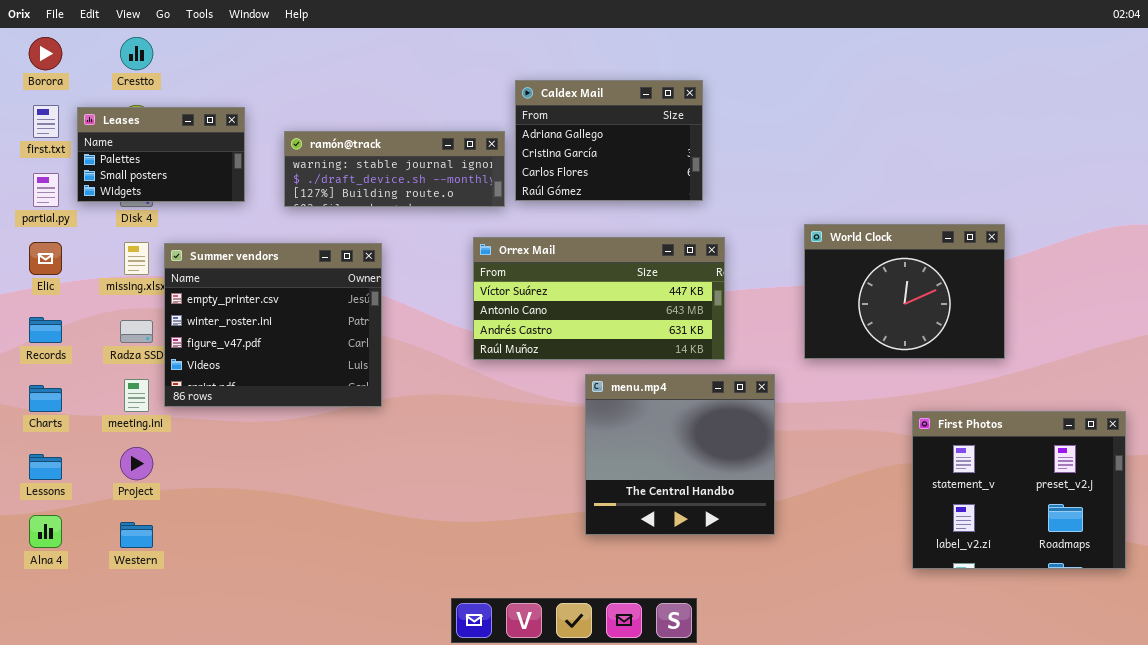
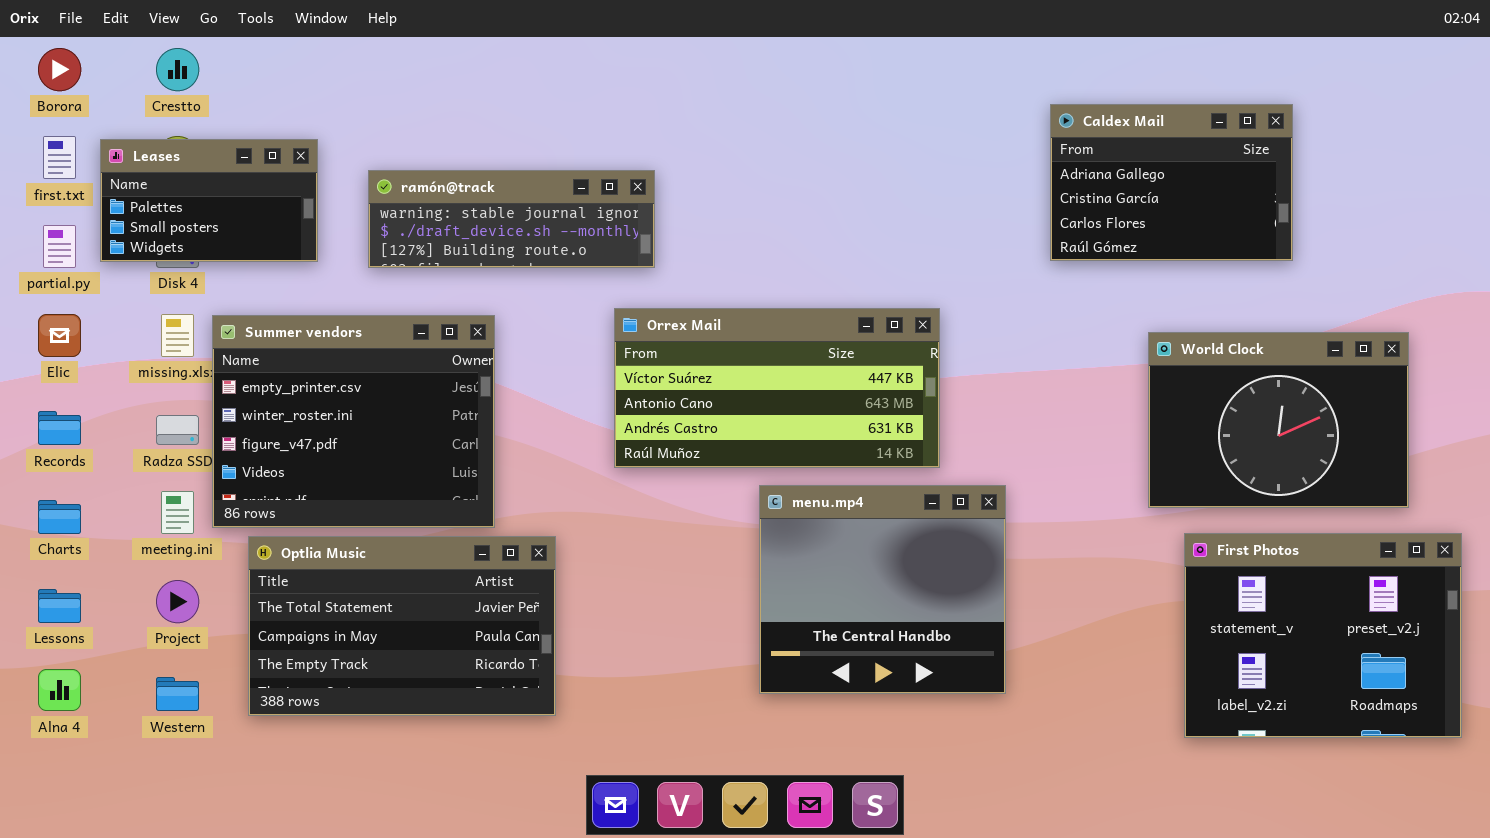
Caldex Mail: [515,80,703,201] -> [1050,104,1293,261], moved
World Clock: [804,224,1005,359] -> [1148,332,1409,508], moved
Optlia Music: none -> [248,536,556,716], opened

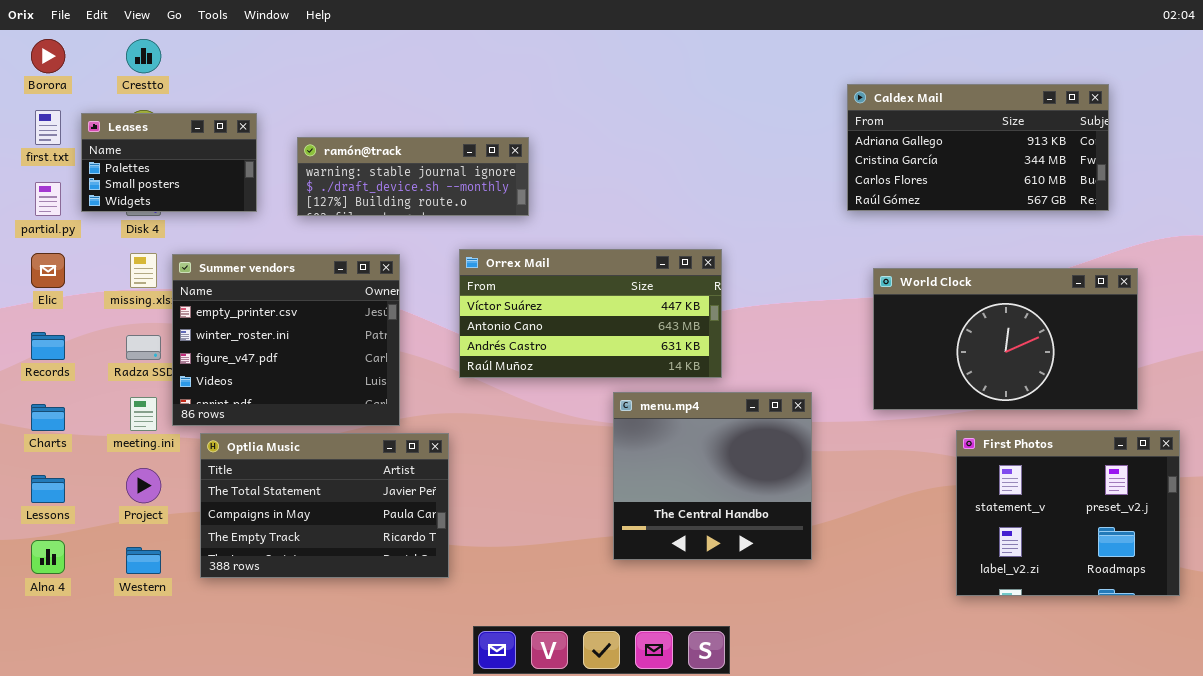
Caldex Mail: [1050,104,1293,261] -> [847,84,1109,211], resized
Orrex Mail: [614,308,940,468] -> [459,249,722,378], moved
World Clock: [1148,332,1409,508] -> [873,268,1138,410], resized

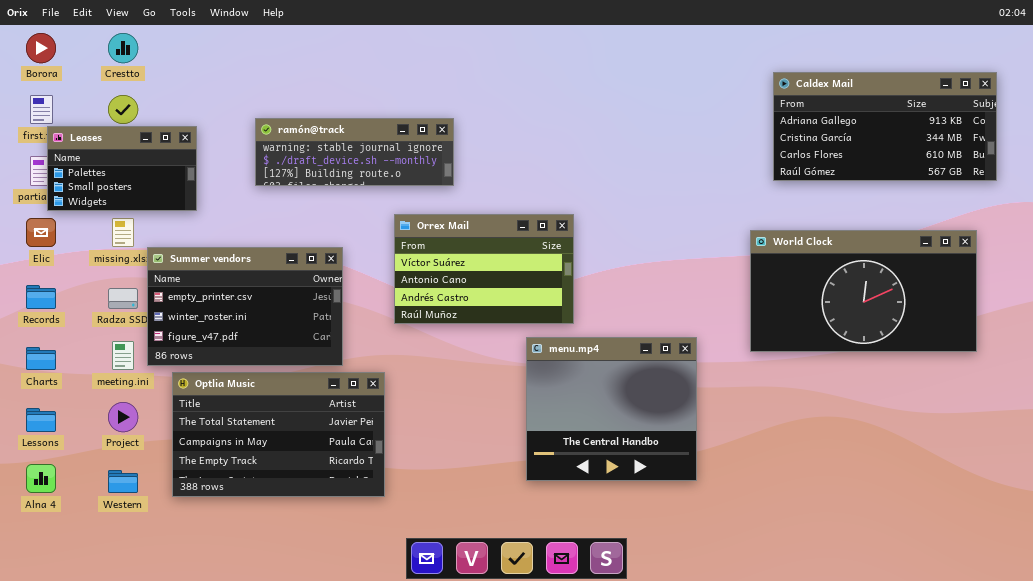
Caldex Mail: [847,84,1109,211] -> [773,72,997,181], moved
Leases: [81,113,257,212] -> [47,126,197,211], moved
Orrex Mail: [459,249,722,378] -> [394,214,574,324], resized
Summer vendors: [172,254,400,426] -> [147,247,343,366], resized
First Photos: [956,430,1180,596] -> none, closed

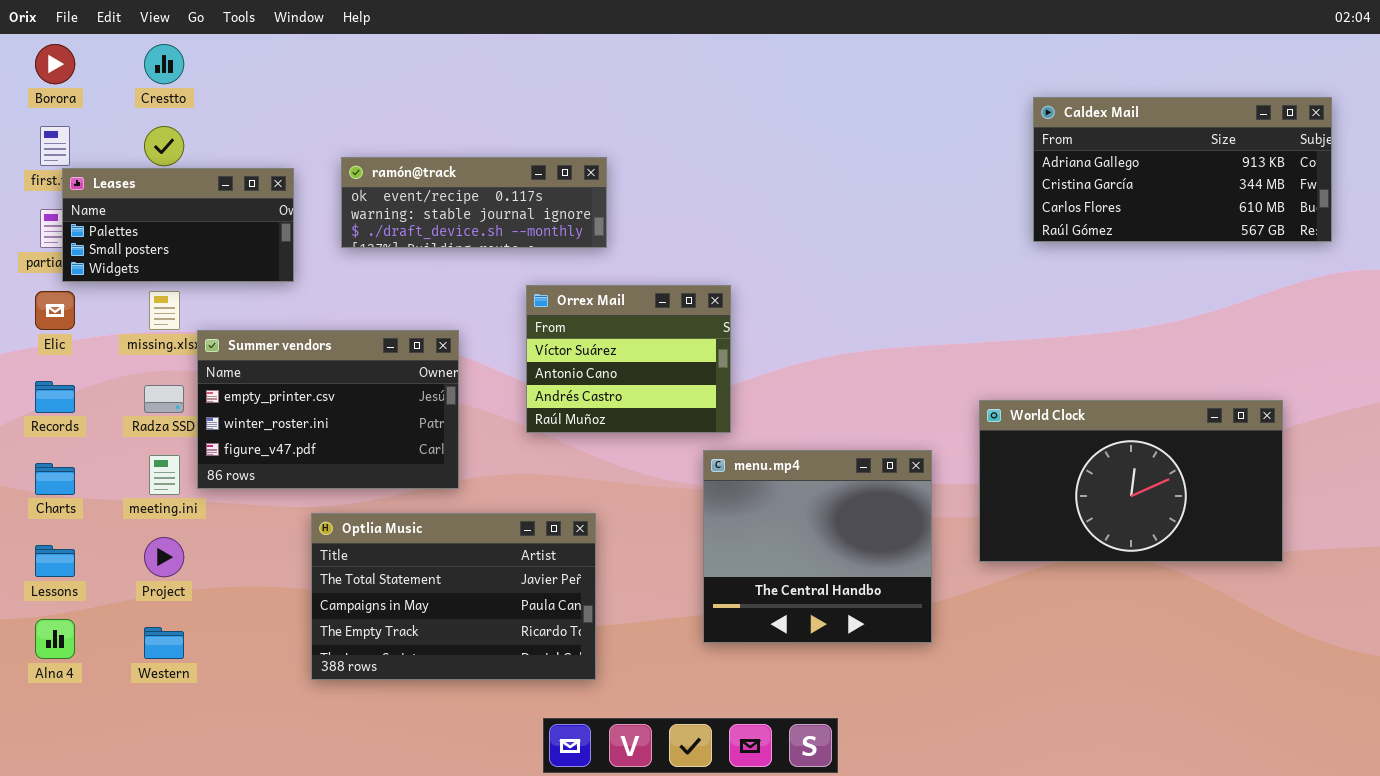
ramón@track: [255,118,454,186] -> [341,157,607,248], scrolled up 1 row
Leases: [47,126,197,211] -> [62,168,294,282], resized
Orrex Mail: [394,214,574,324] -> [526,285,731,433], resized
World Clock: [750,230,977,352] -> [979,400,1283,562], moved
Optlia Music: [172,372,385,497] -> [311,513,596,680], moved

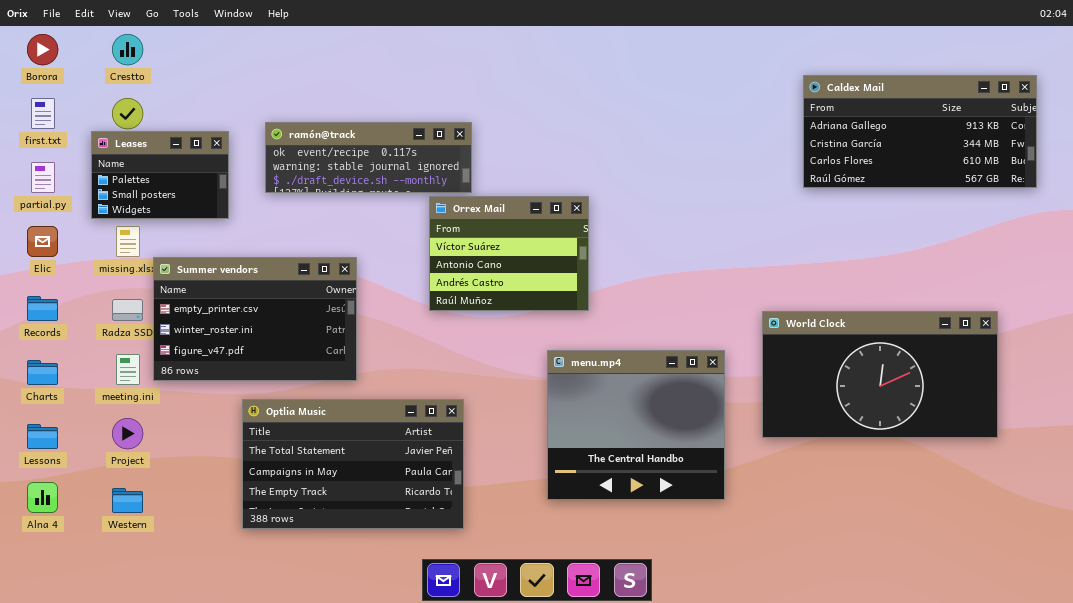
Leases: [62,168,294,282] -> [91,131,229,219], resized
Orrex Mail: [526,285,731,433] -> [429,196,589,311], moved

